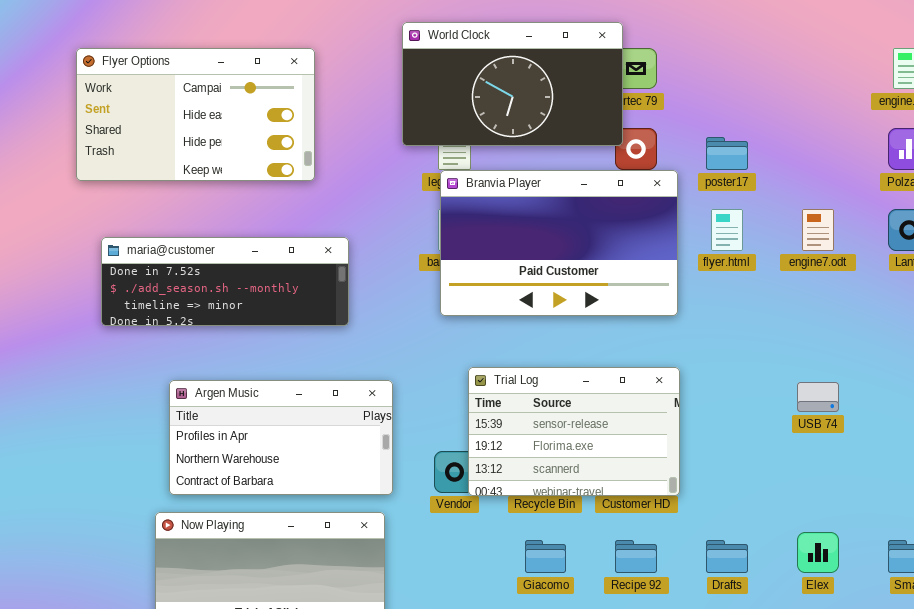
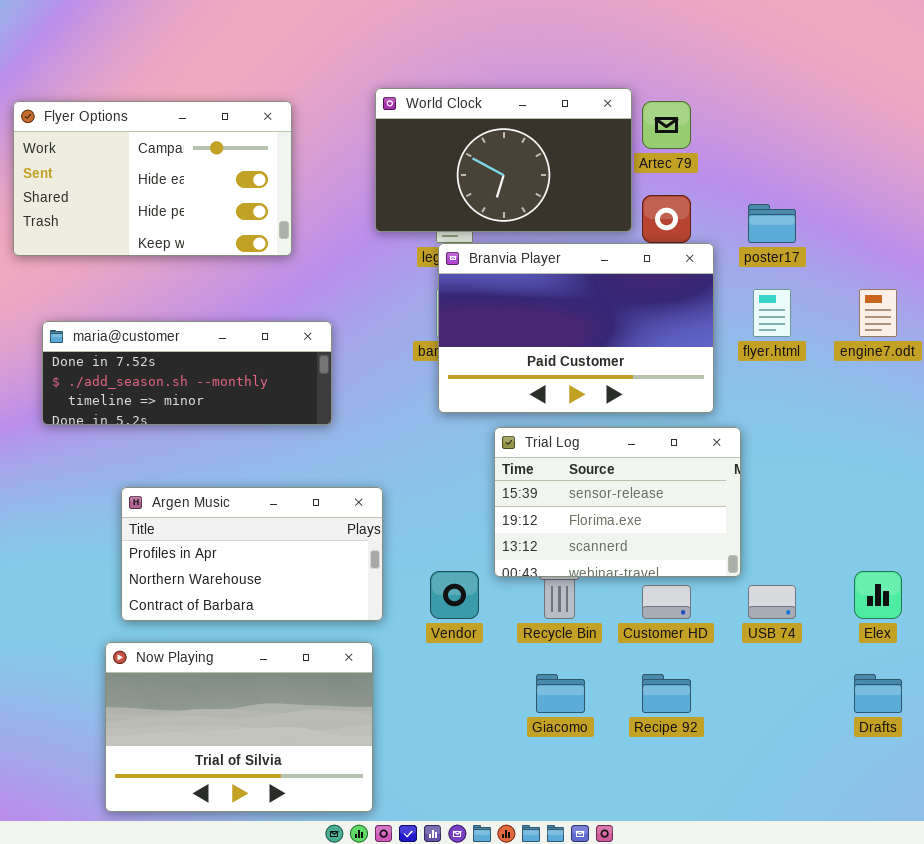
World Clock: [402,22,623,146] -> [375,88,632,232], moved
Trial Log: [468,367,680,496] -> [494,427,741,577], moved
USB 74: [797,382,839,412] -> [748,585,796,619], moved
Elex: [797,532,839,573] -> [854,571,902,619], moved
Drafts: [706,540,748,573] -> [854,674,902,713], moved

